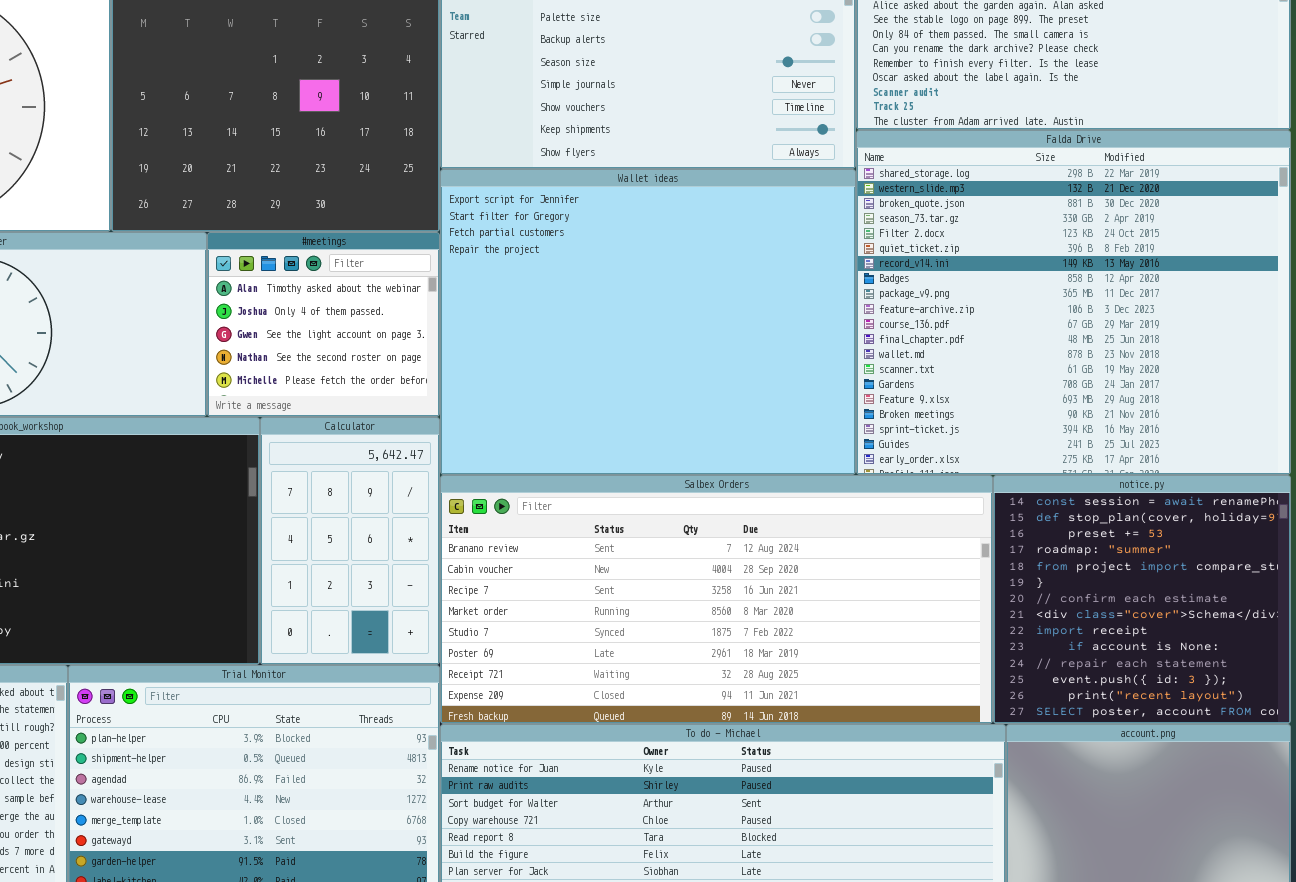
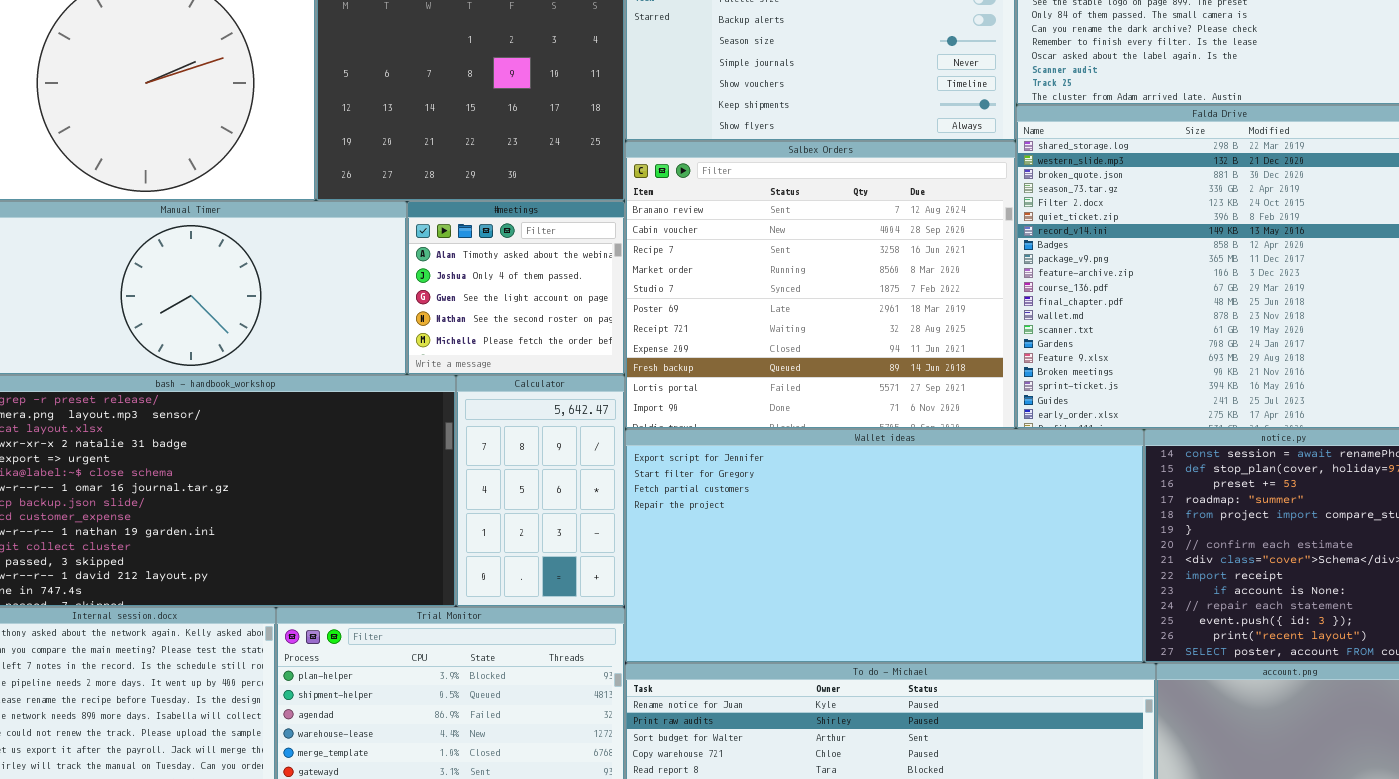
Wallet ideas: [440,169,856,475] -> [625,429,1144,663], moved, resized
Salbex Orders: [440,475,993,724] -> [625,141,1016,429], moved, resized

